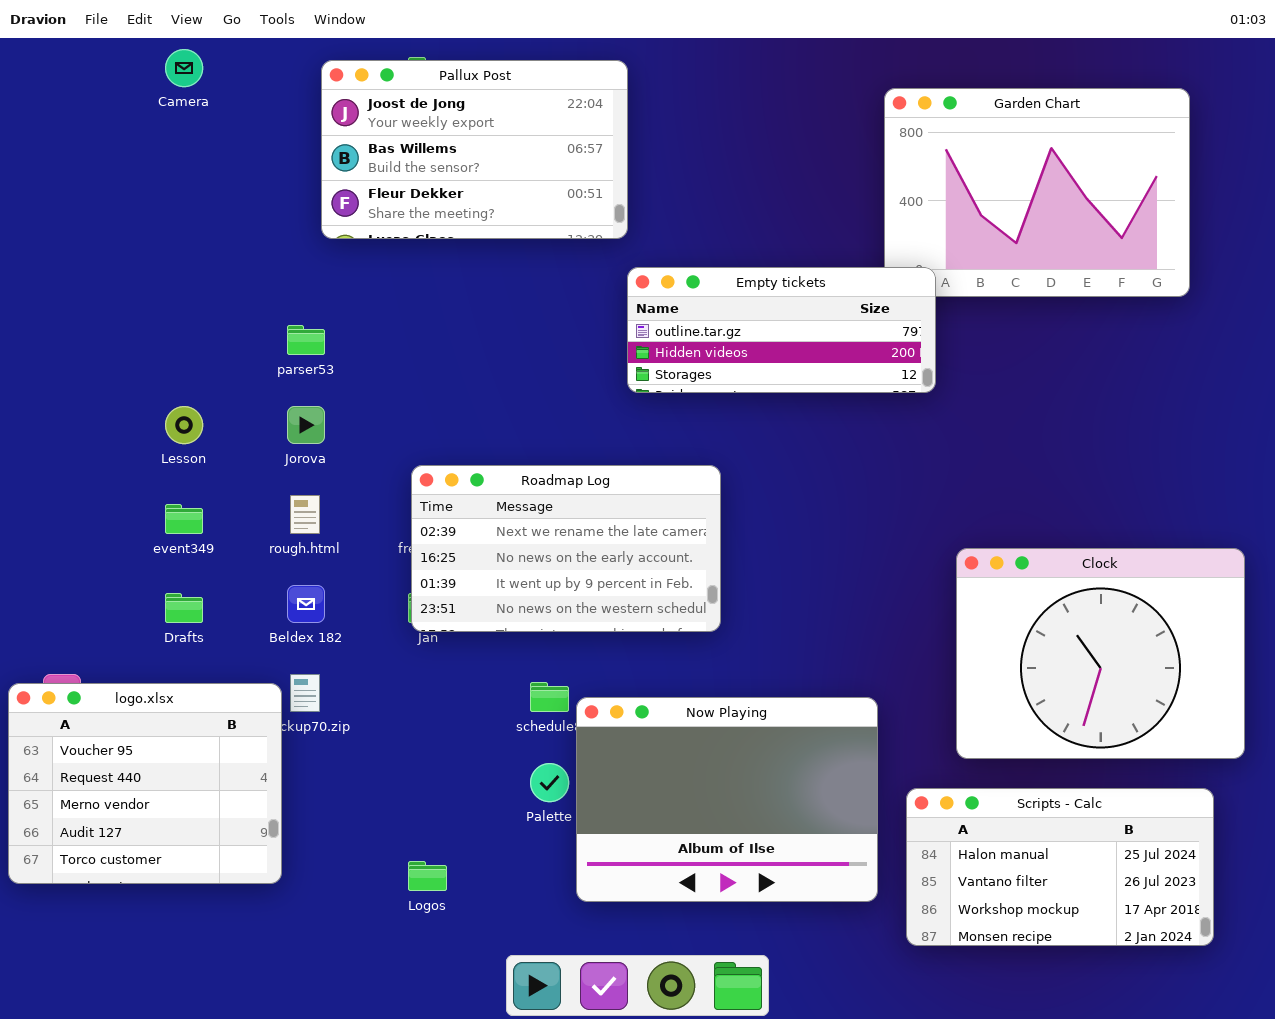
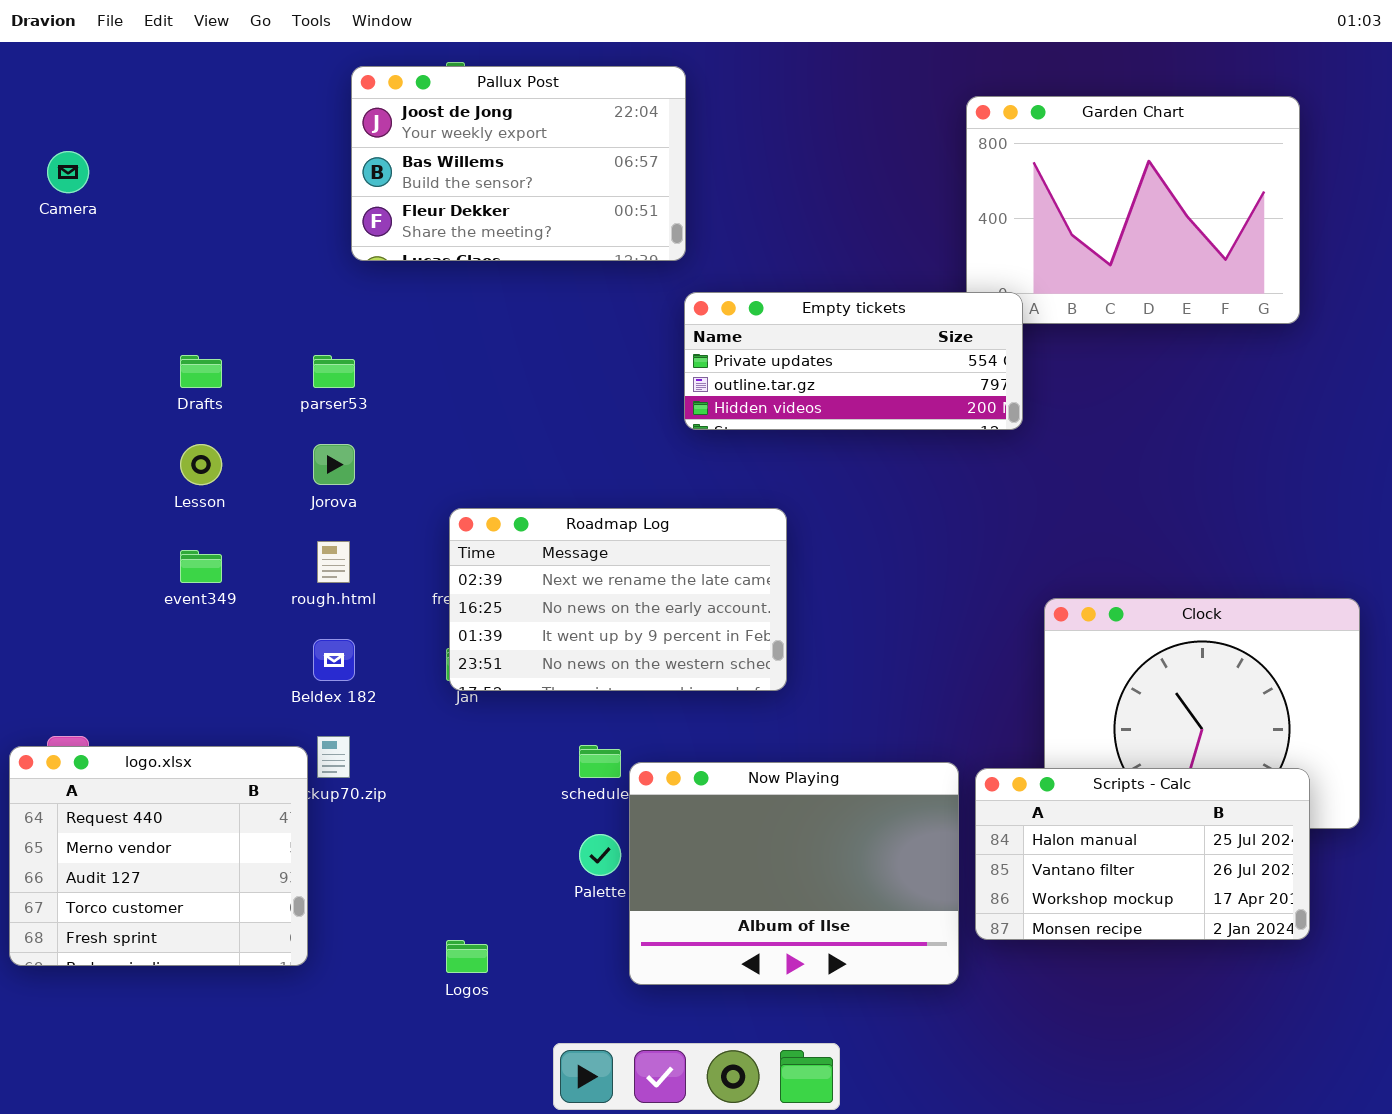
Camera: [165,49,203,87] -> [47,151,89,193], moved
Empty tickets: [627,267,936,393] -> [684,292,1023,430], scrolled up 1 row
Drafts: [165,593,203,623] -> [180,355,222,388], moved
logo.xlsx: [8,683,282,884] -> [9,746,308,966], scrolled down 1 row
Scripts - Calc: [906,788,1214,946] -> [975,768,1310,940], moved

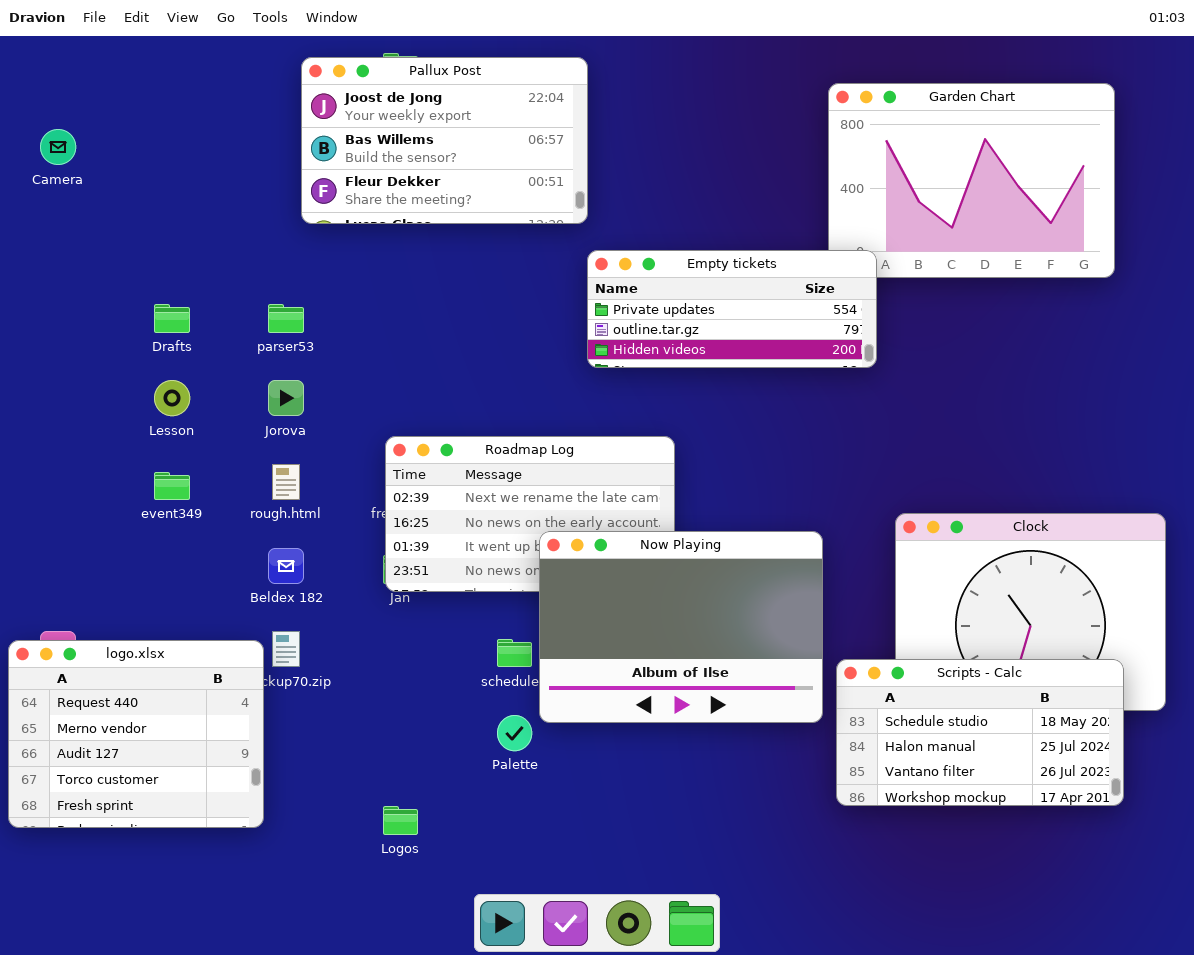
Now Playing: [629,762,959,985] -> [539,531,823,723], moved
Scripts - Calc: [975,768,1310,940] -> [836,659,1124,806], scrolled up 1 row

